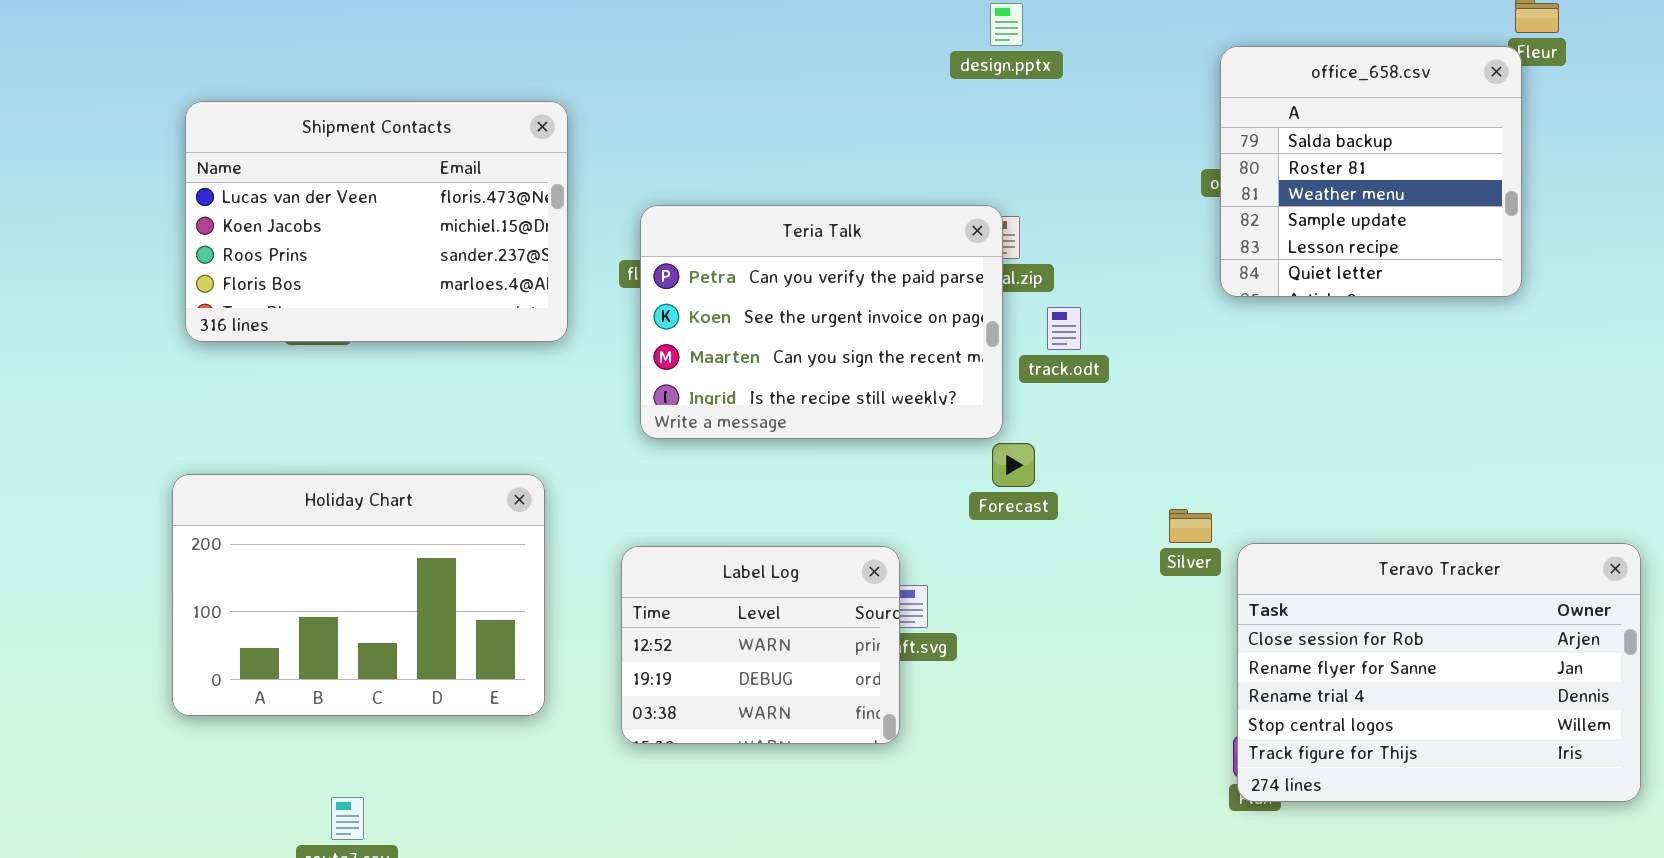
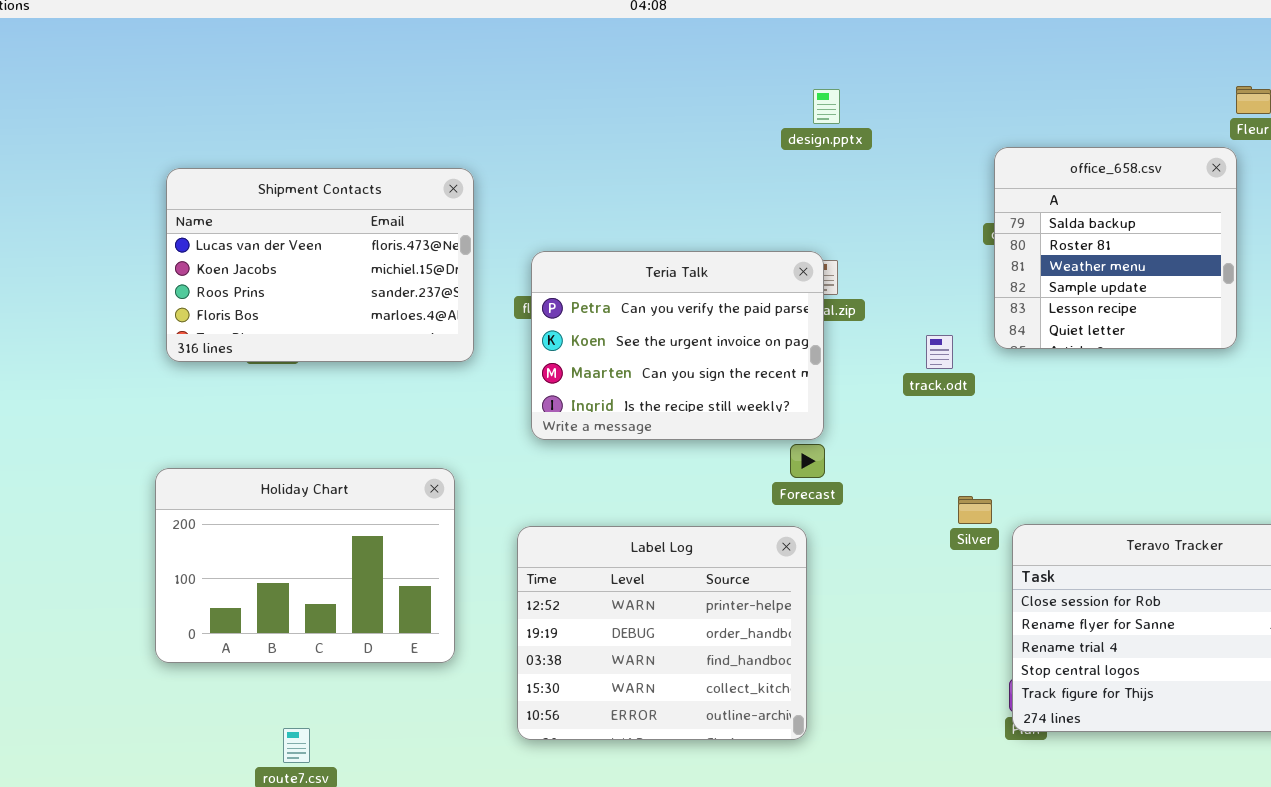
office_658.csv: [1220,46,1522,297] -> [994,147,1237,349], moved
track.odt: [1047,307,1081,350] -> [926,335,953,369], moved
Forecast: [992,443,1035,487] -> [790,444,825,478], moved
Label Log: [621,546,900,744] -> [517,526,807,740], resized

